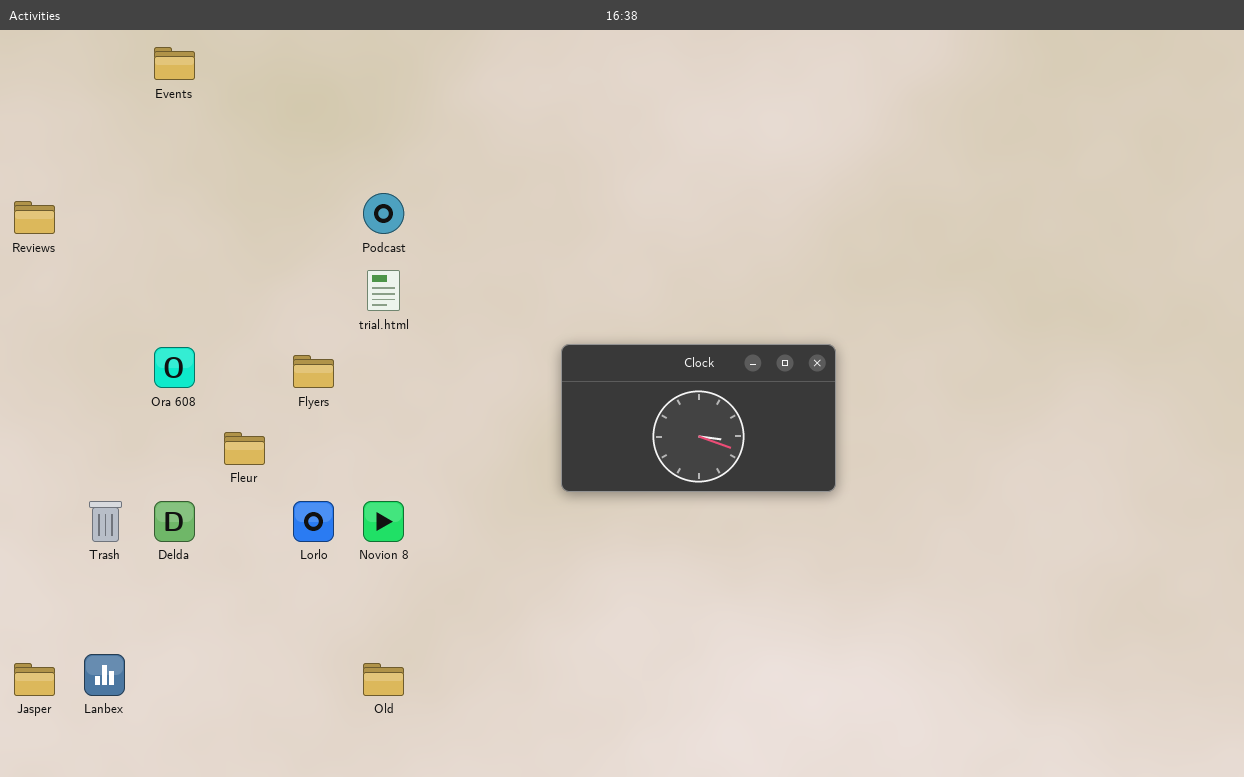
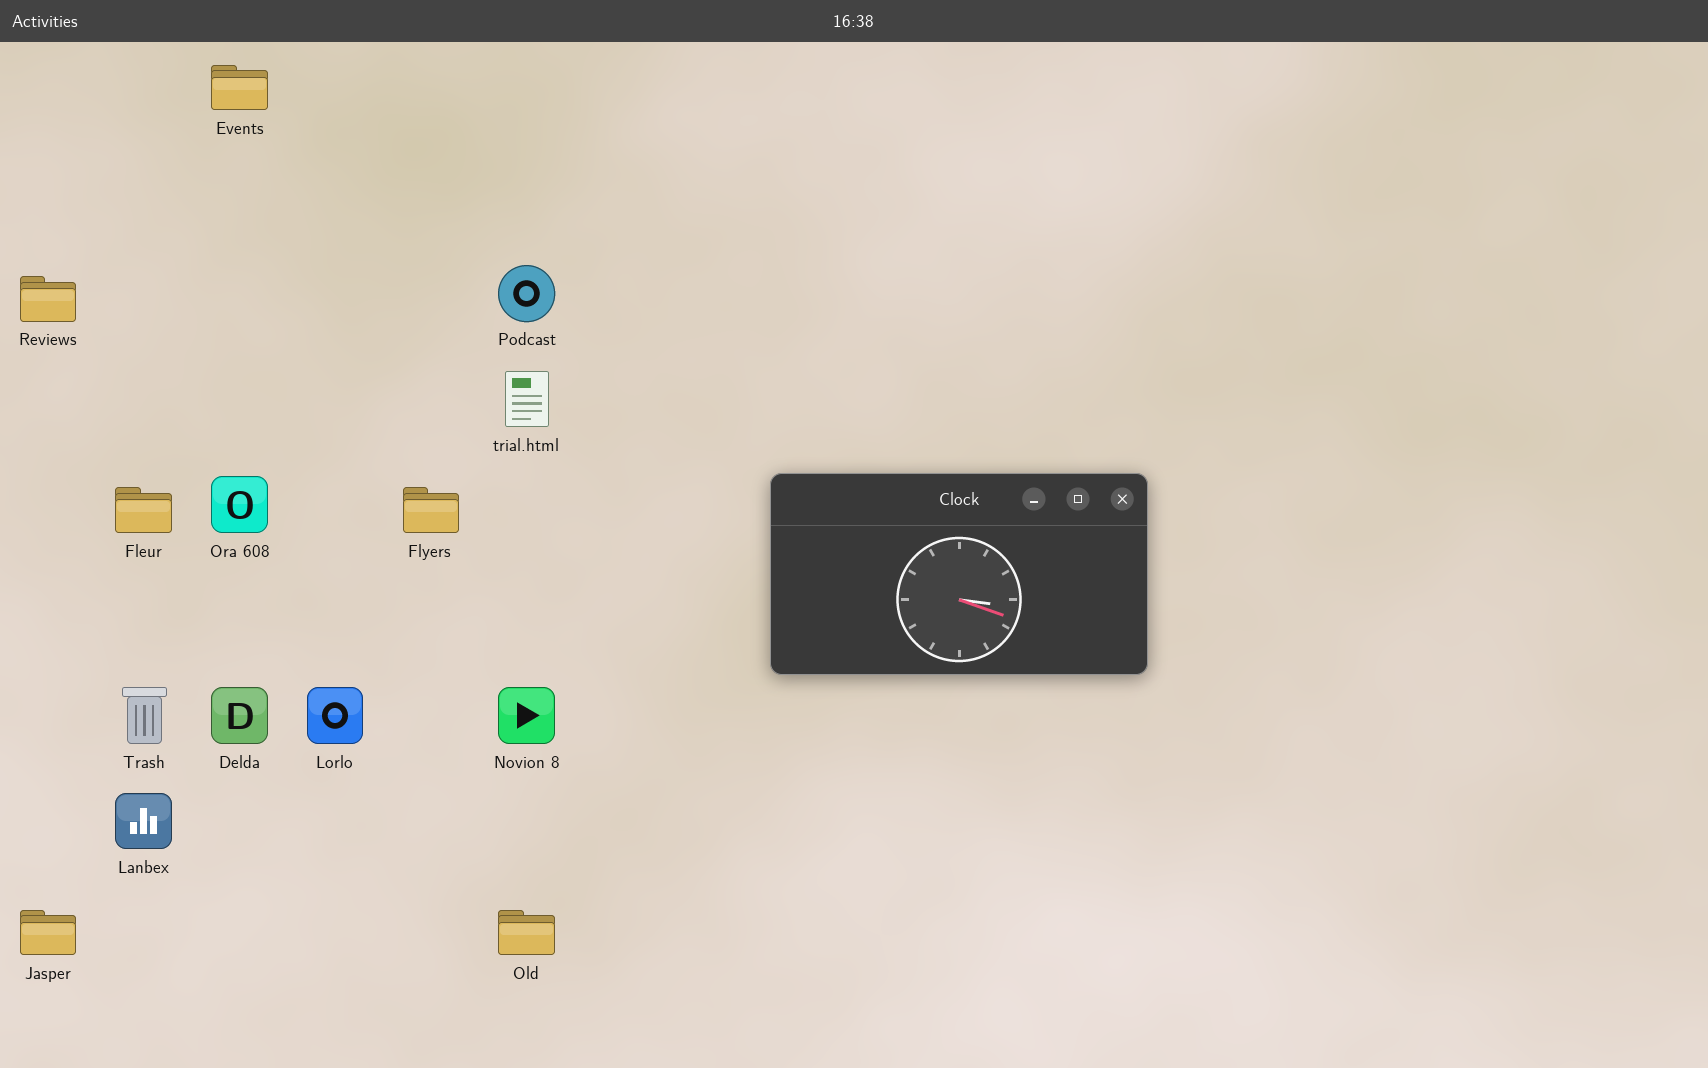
Fleur: [224,432,265,465] -> [115,487,172,533], moved
Lorlo: [293,501,334,542] -> [307,687,363,744], moved
Lanbex: [84,654,125,696] -> [115,793,172,849], moved

